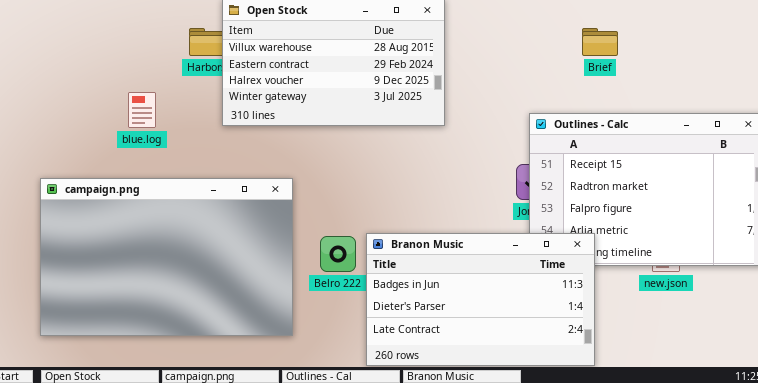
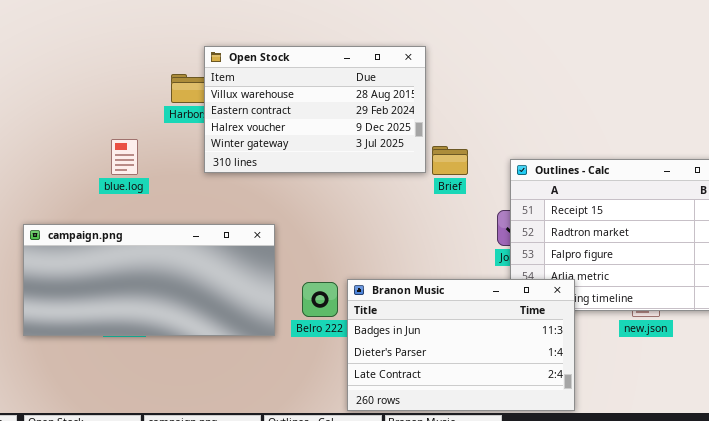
Brief: [582,28,618,56] -> [432,146,468,175], moved
campaign.png: [40,178,293,336] -> [23,224,275,336], resized

